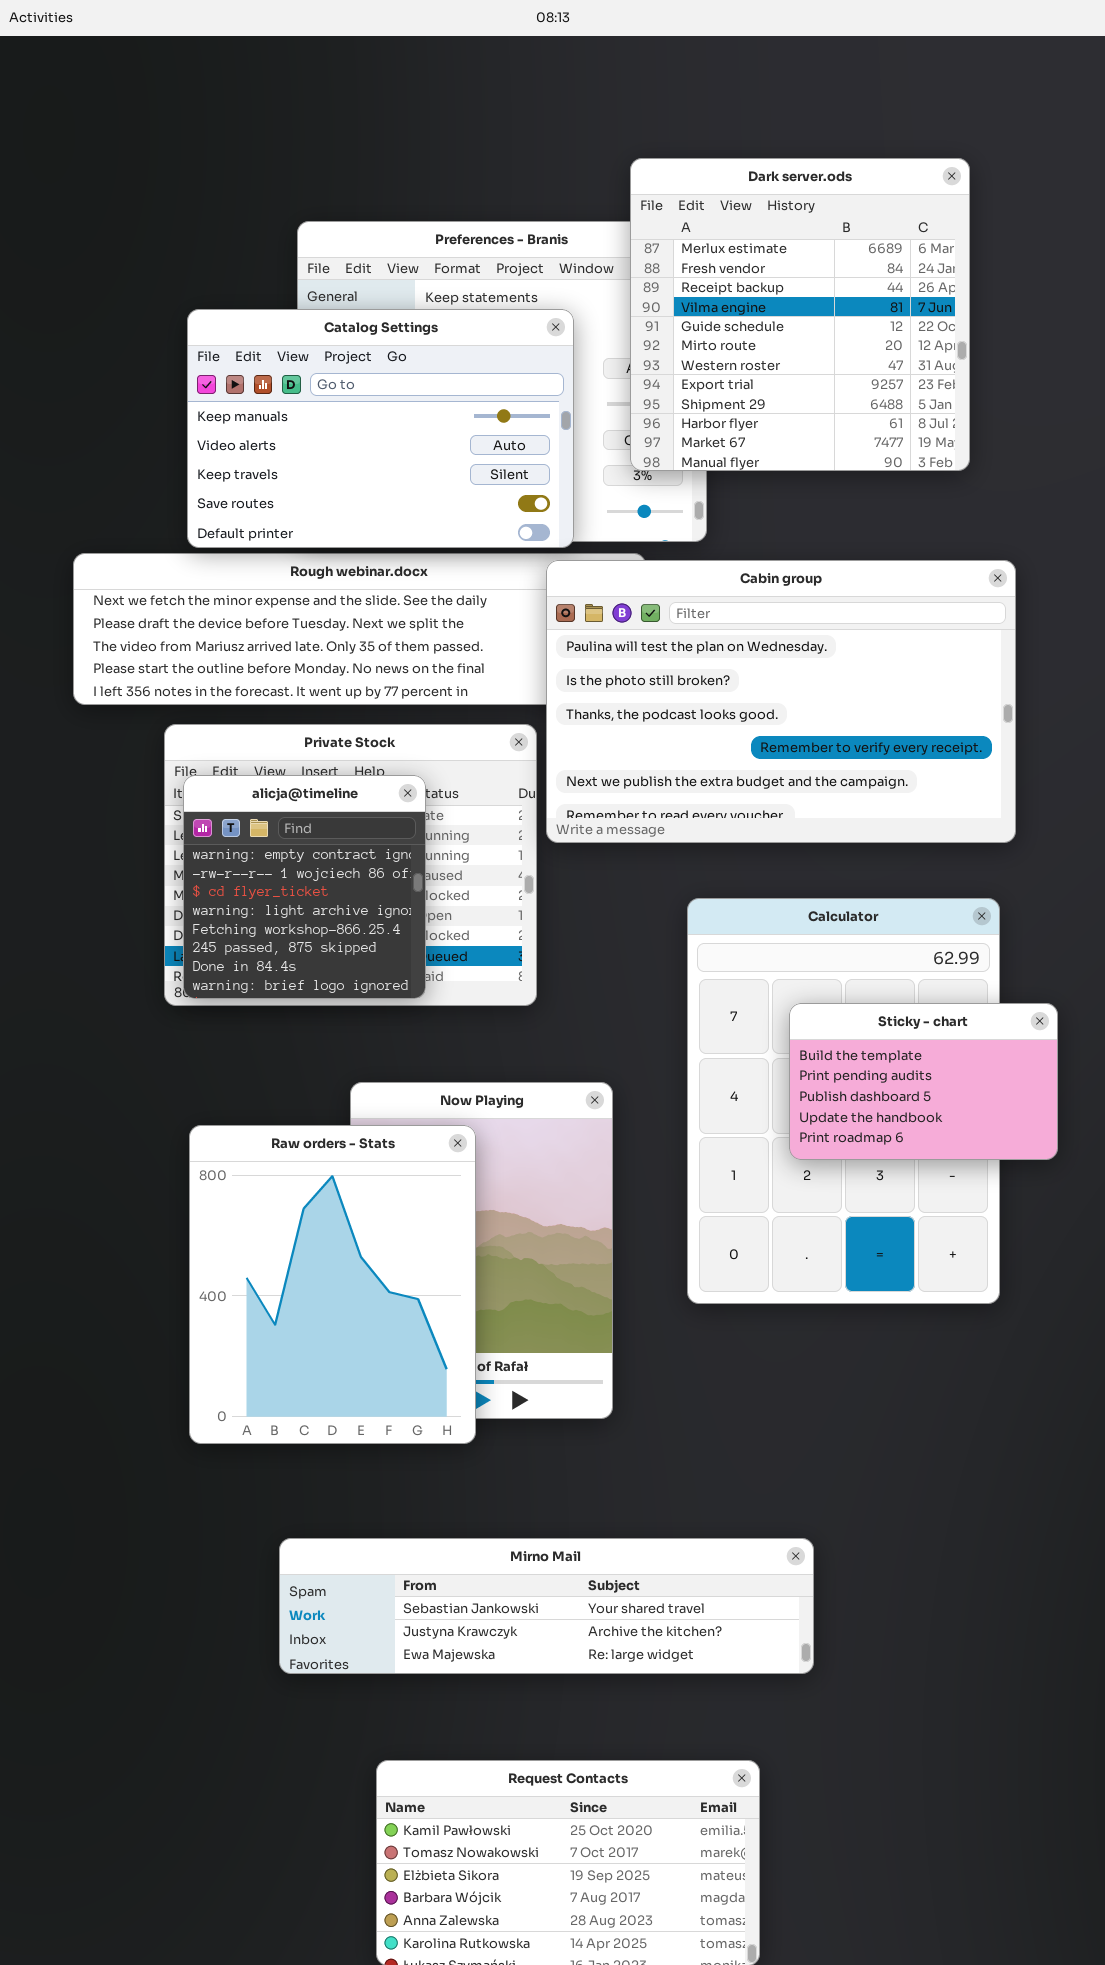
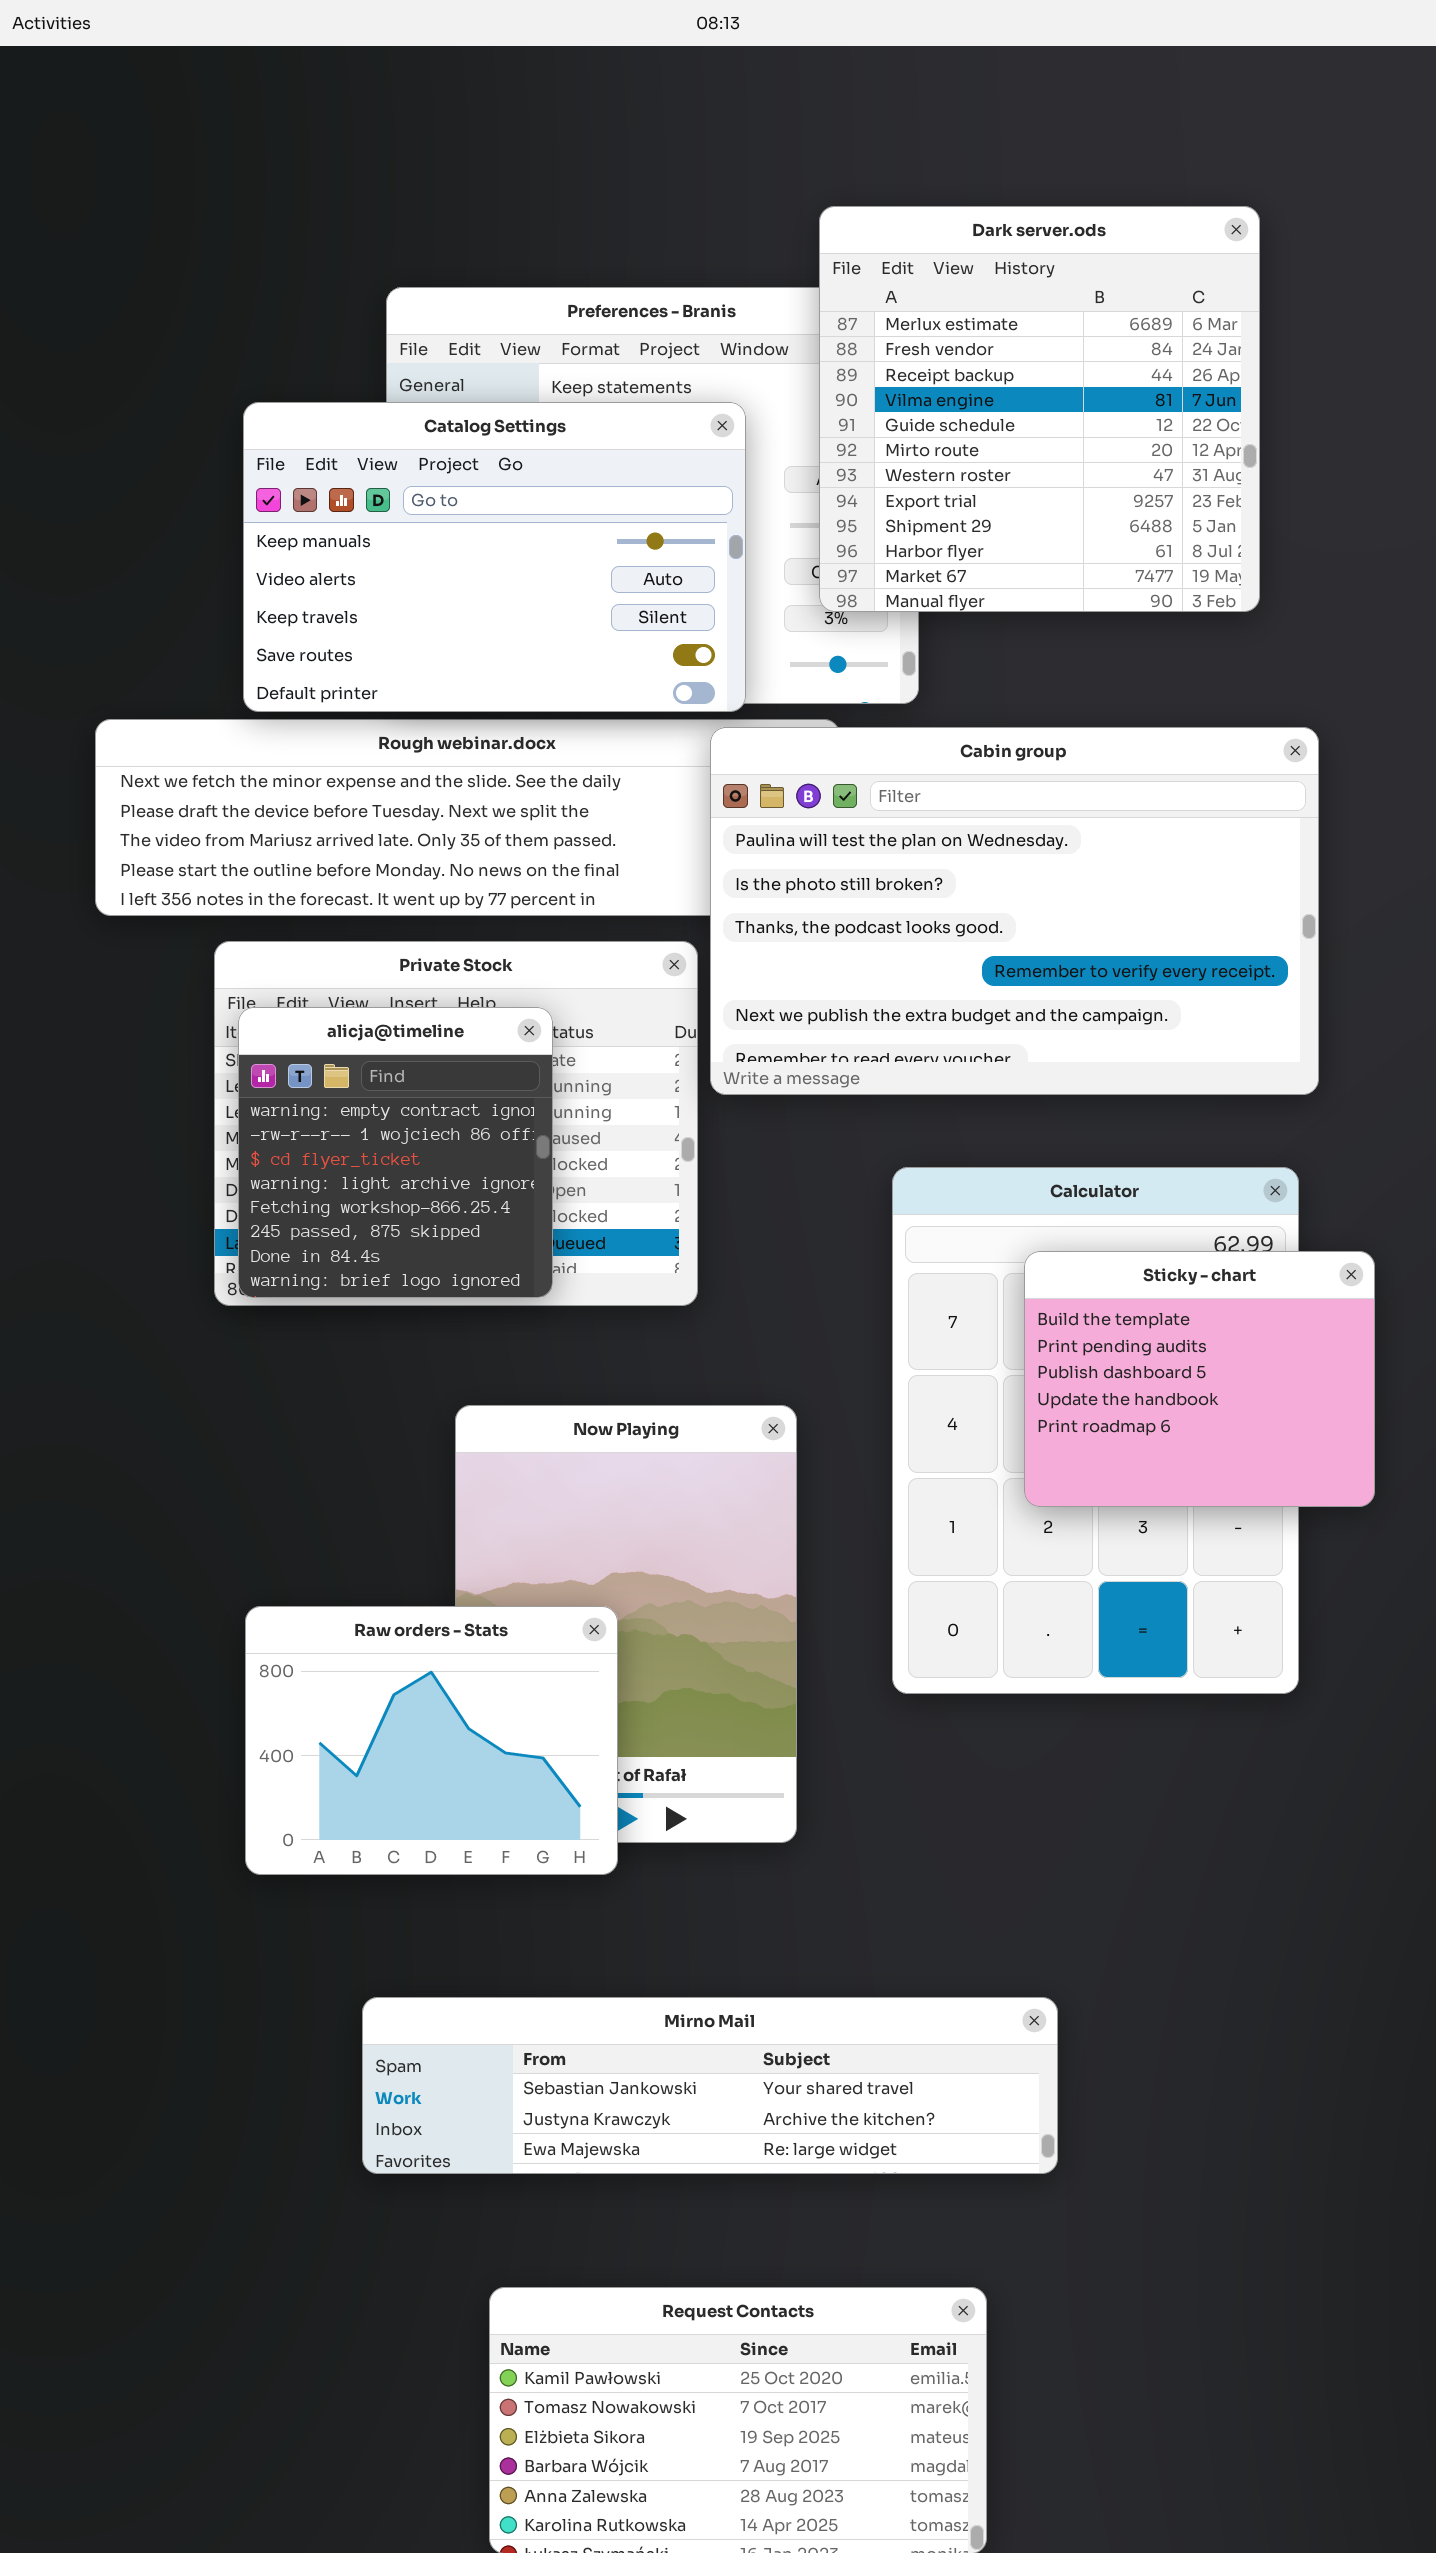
Sticky - chart: [789,1003,1058,1160] -> [1024,1251,1375,1507], resized
Raw orders - Stats: [189,1125,476,1444] -> [245,1606,618,1875], resized

